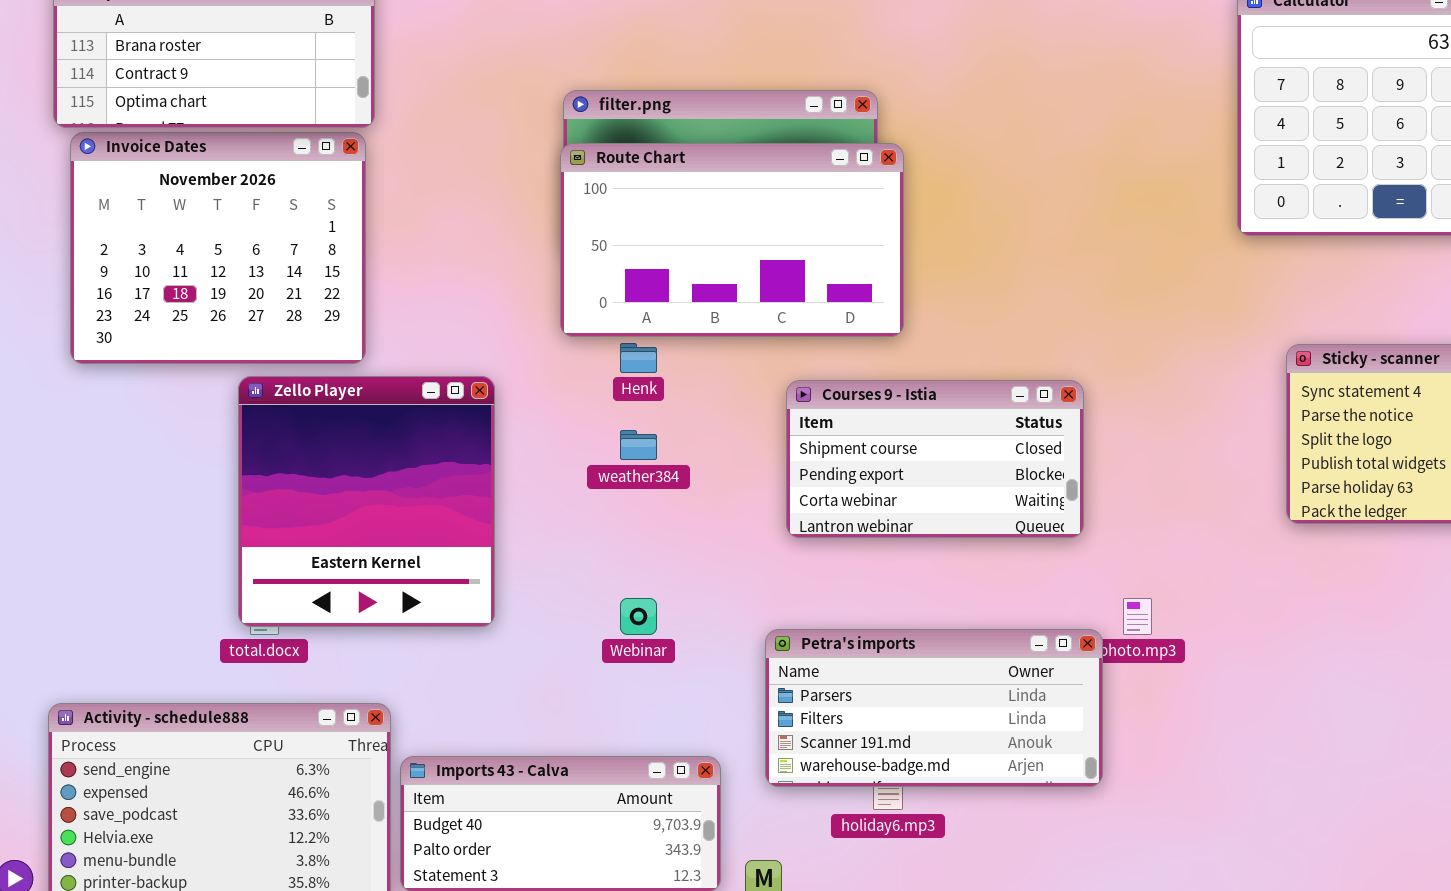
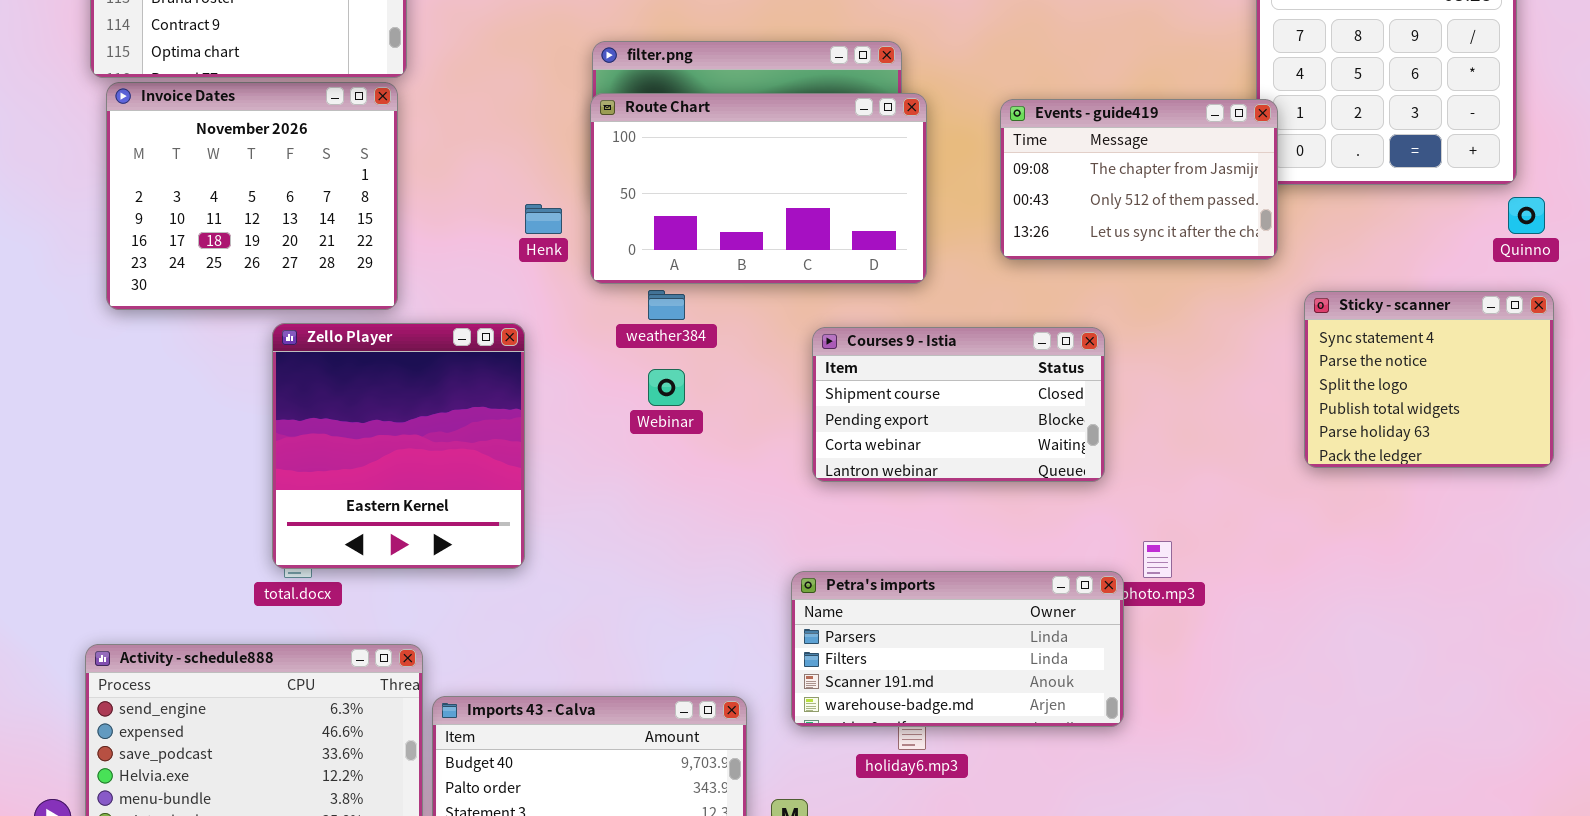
Events - guide419: none -> [1000,99,1278,260], opened
Henk: [620,343,657,373] -> [525,204,562,234], moved
weather384: [620,430,657,460] -> [648,290,685,320], moved
Webinar: [620,598,657,635] -> [648,369,685,406], moved

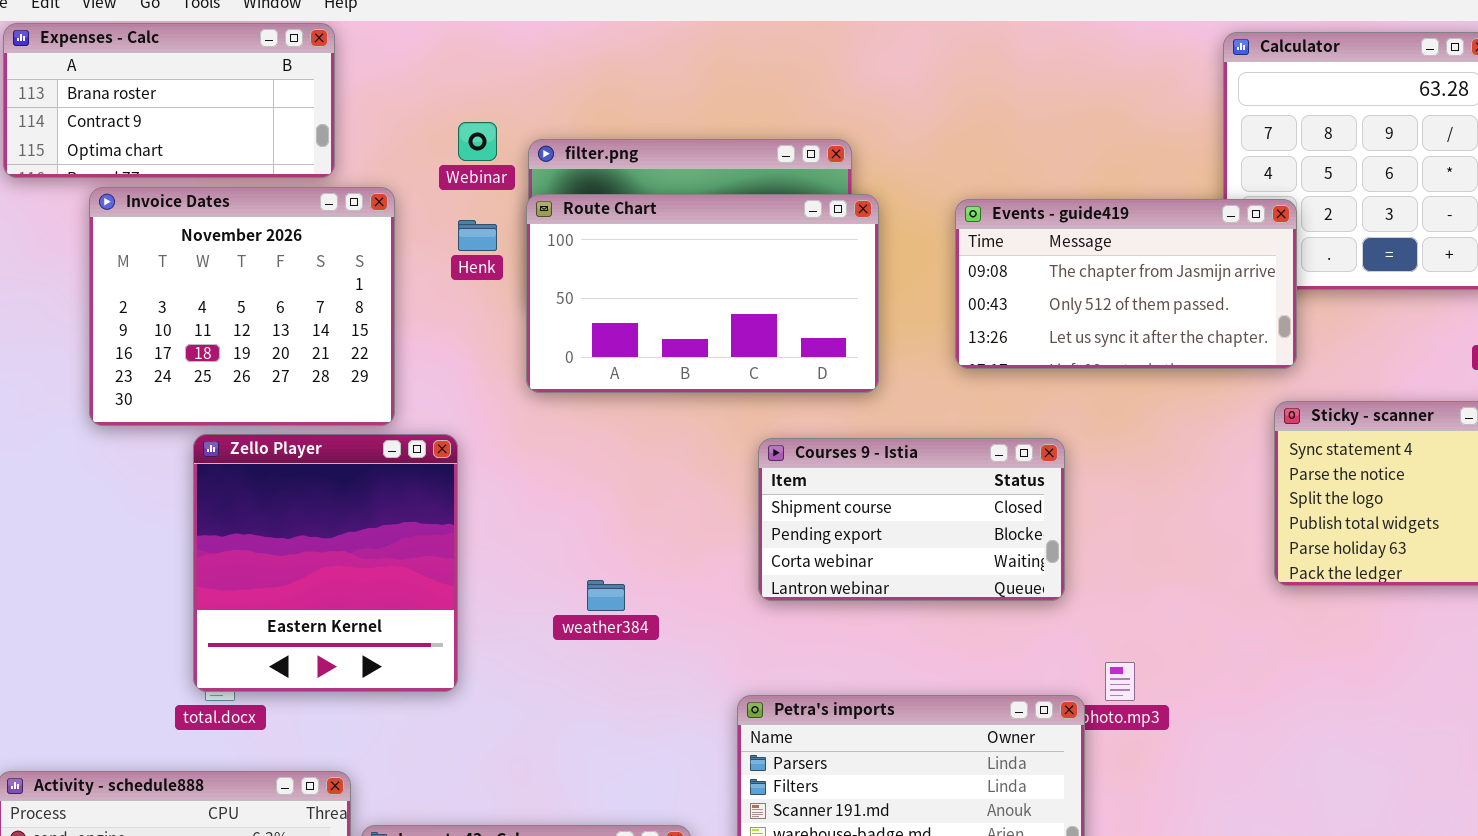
Invoice Dates: [106,82,398,310] -> [89,187,395,426], moved
Events - guide419: [1000,99,1278,260] -> [955,199,1297,369], resized
Henk: [525,204,562,234] -> [458,220,497,251], moved
weather384: [648,290,685,320] -> [587,580,625,611], moved
Webinar: [648,369,685,406] -> [458,122,497,161], moved

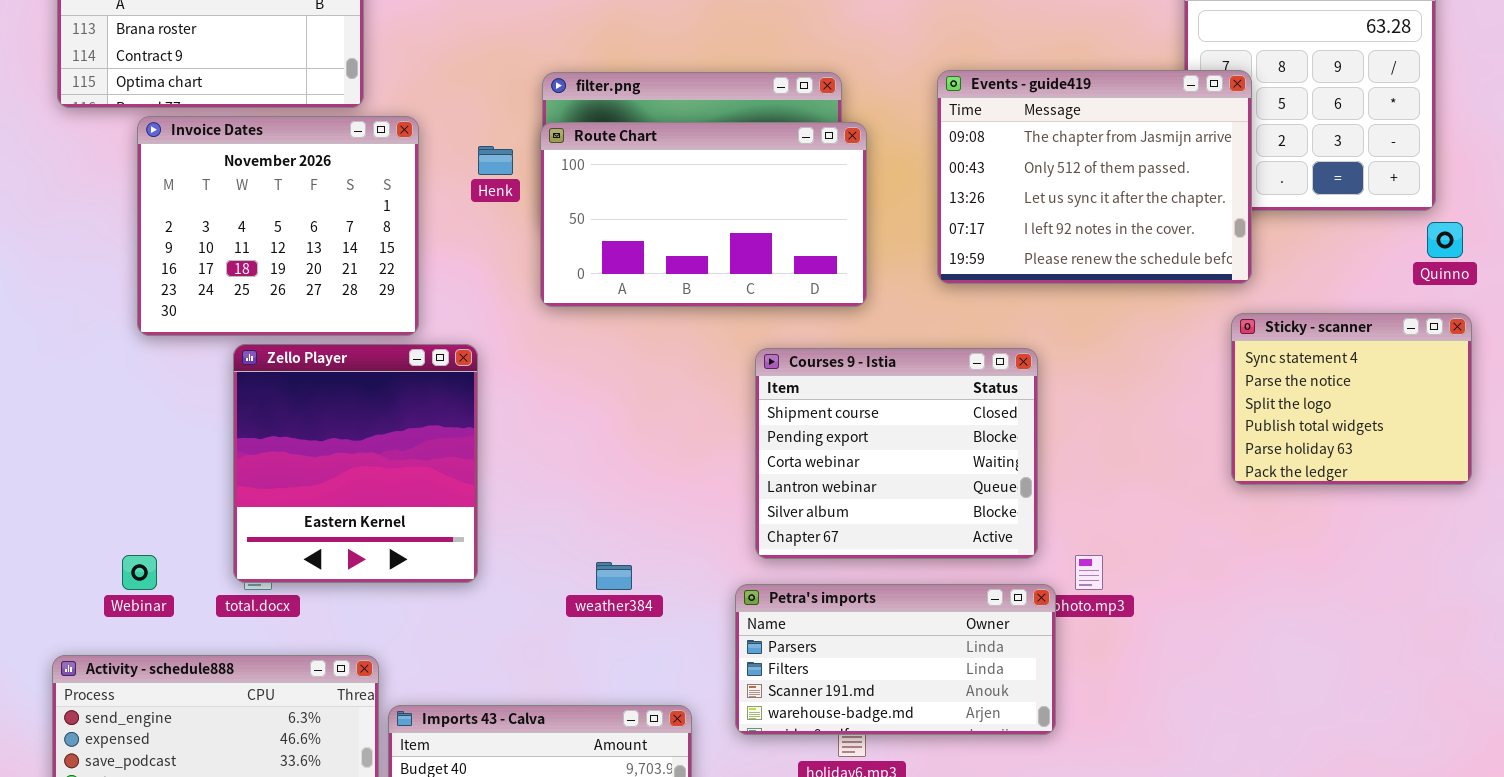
Webinar: [458,122,497,161] -> [122,555,157,590], moved
Events - guide419: [955,199,1297,369] -> [937,70,1252,284], resized
Courses 9 - Istia: [758,438,1065,601] -> [755,348,1038,559], resized
weather384: [587,580,625,611] -> [596,562,632,590], moved

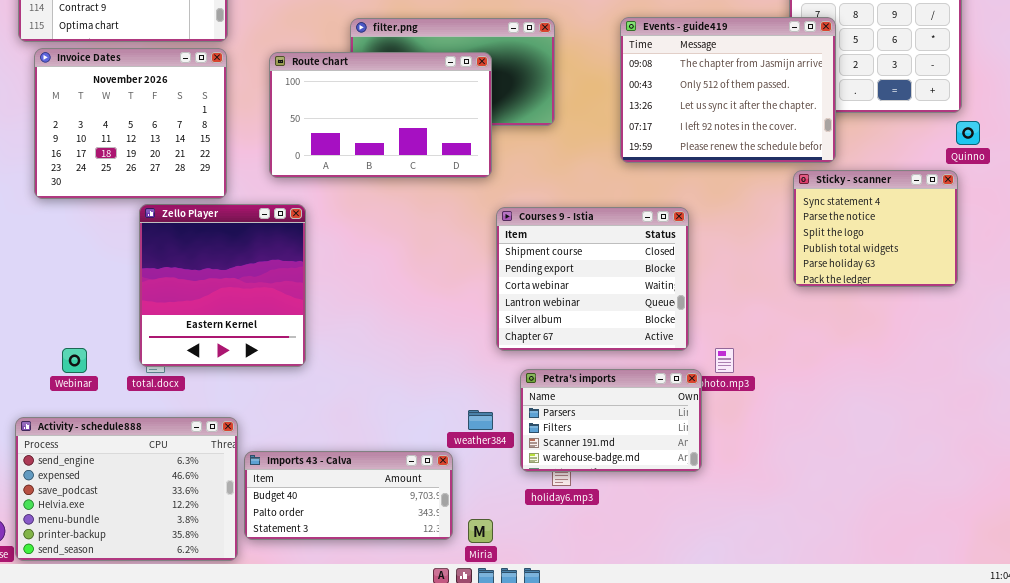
Invoice Dates: [137,116,419,336] -> [34,48,227,199], moved
Route Chart: [540,122,867,307] -> [269,52,492,178], moved
Sticky - scanner: [1231,313,1472,485] -> [793,170,958,287], moved
weather384: [596,562,632,590] -> [468,410,493,430], moved
Petra's imports: [735,584,1056,735] -> [520,369,702,472], resized

